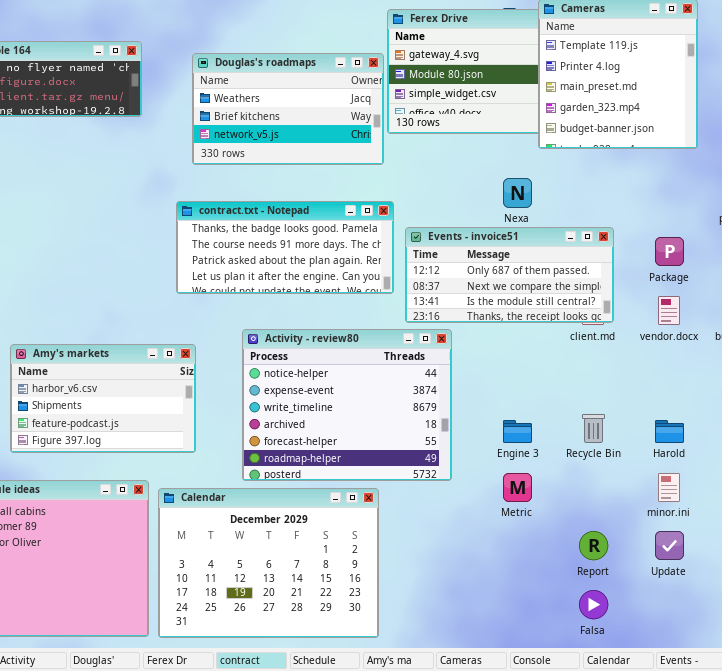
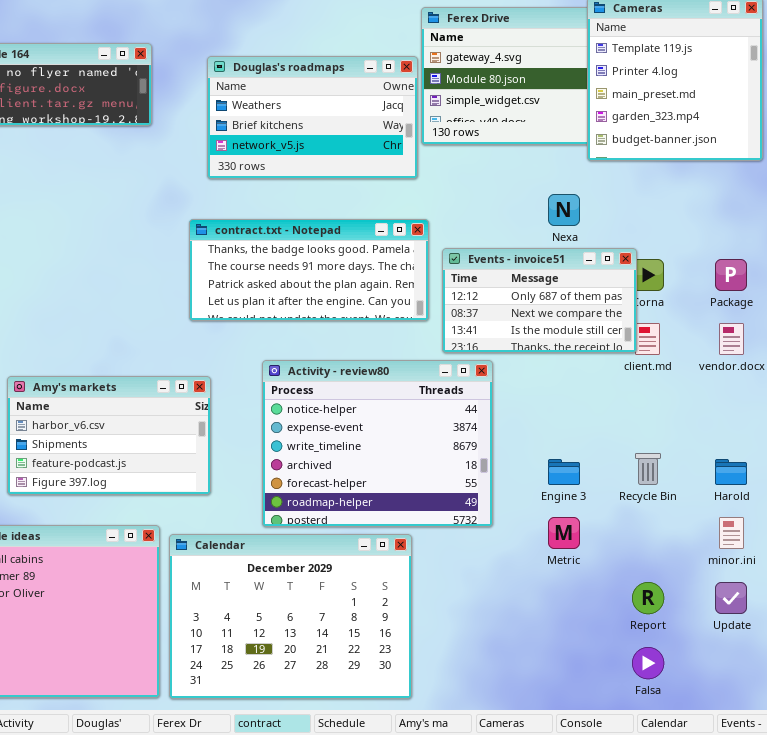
Events - invoice51: [405,227,614,323] -> [442,248,637,353], resized

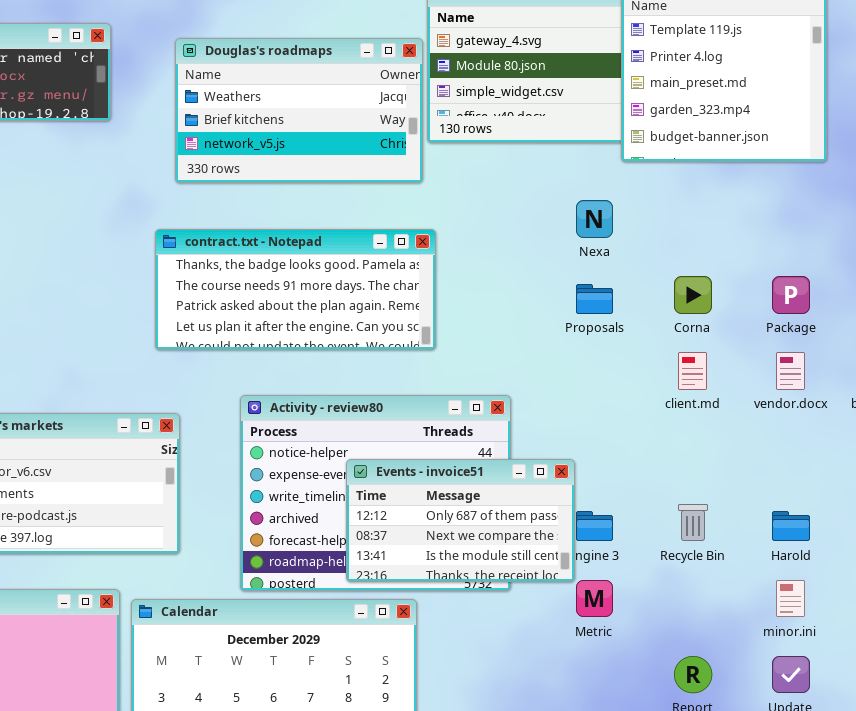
Events - invoice51: [442,248,637,353] -> [346,459,575,582], moved

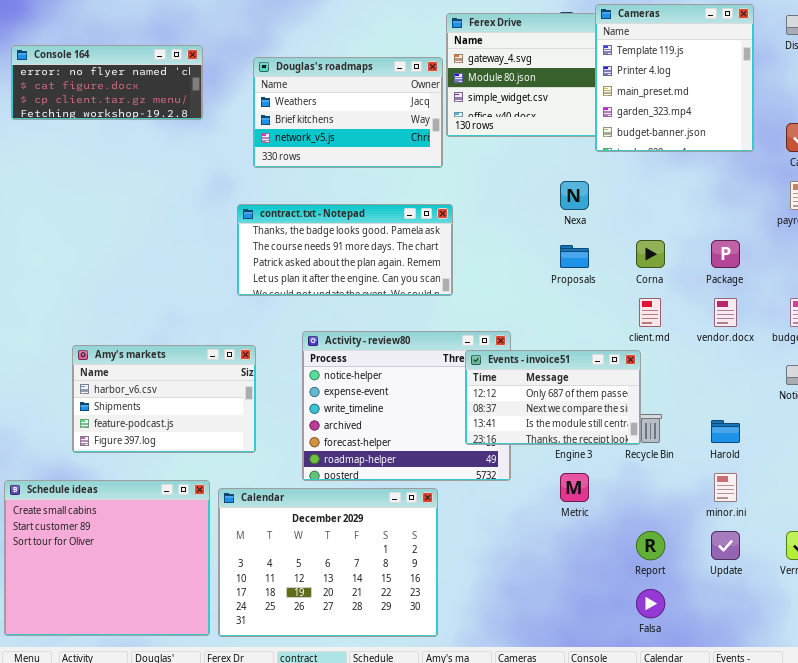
Events - invoice51: [346,459,575,582] -> [465,350,641,445], moved

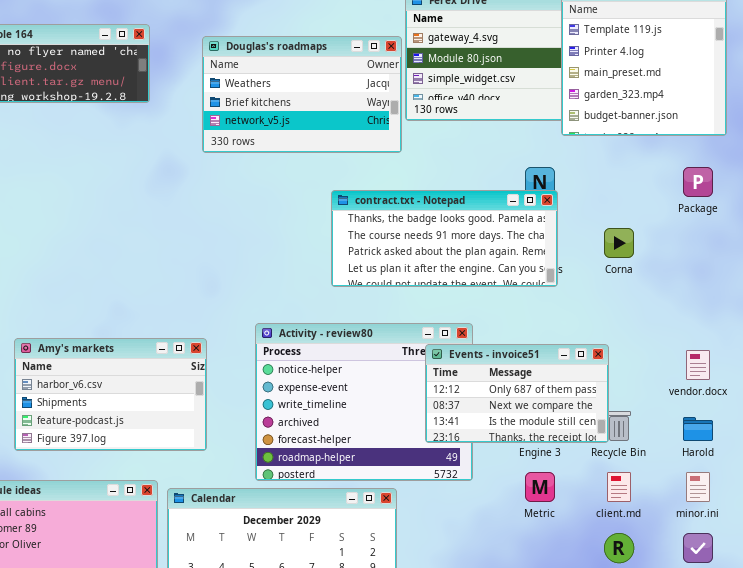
contract.txt - Notepad: [237,204,453,296] -> [331,190,558,287], moved
Package: [711,240,740,268] -> [683,167,713,197], moved
client.md: [639,298,661,327] -> [607,472,631,502], moved
vendor.docx: [714,298,737,327] -> [686,350,710,380], moved

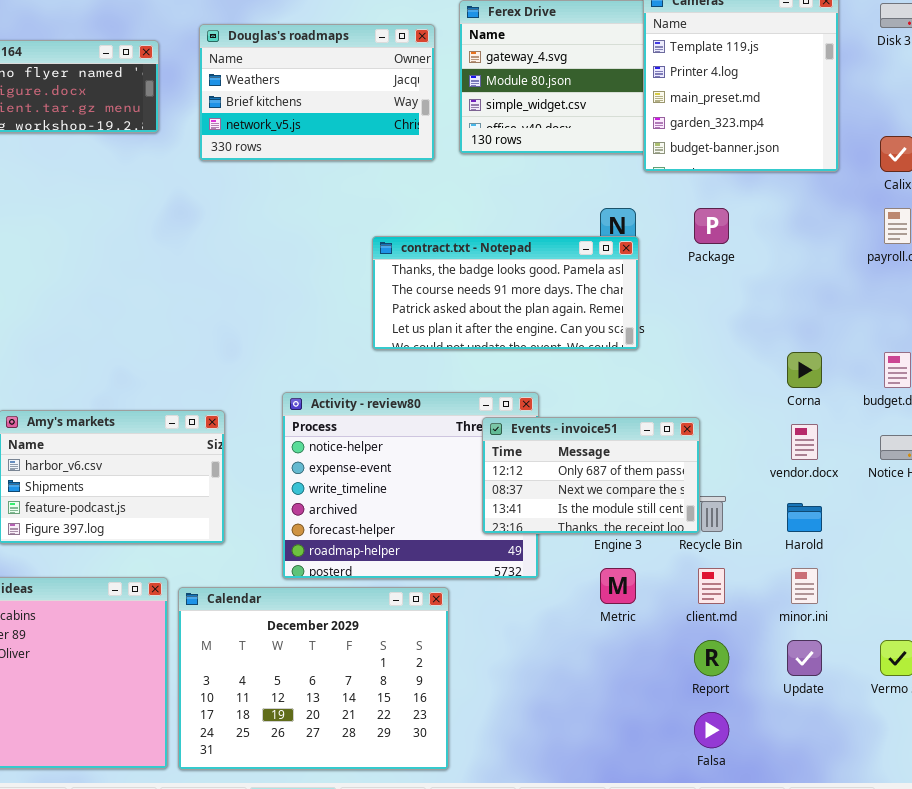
Douglas's roadmaps: [202,36,402,153] -> [199,24,435,161], moved
Package: [683,167,713,197] -> [694,208,729,244], moved
Corna: [604,228,634,258] -> [787,352,822,388], moved

